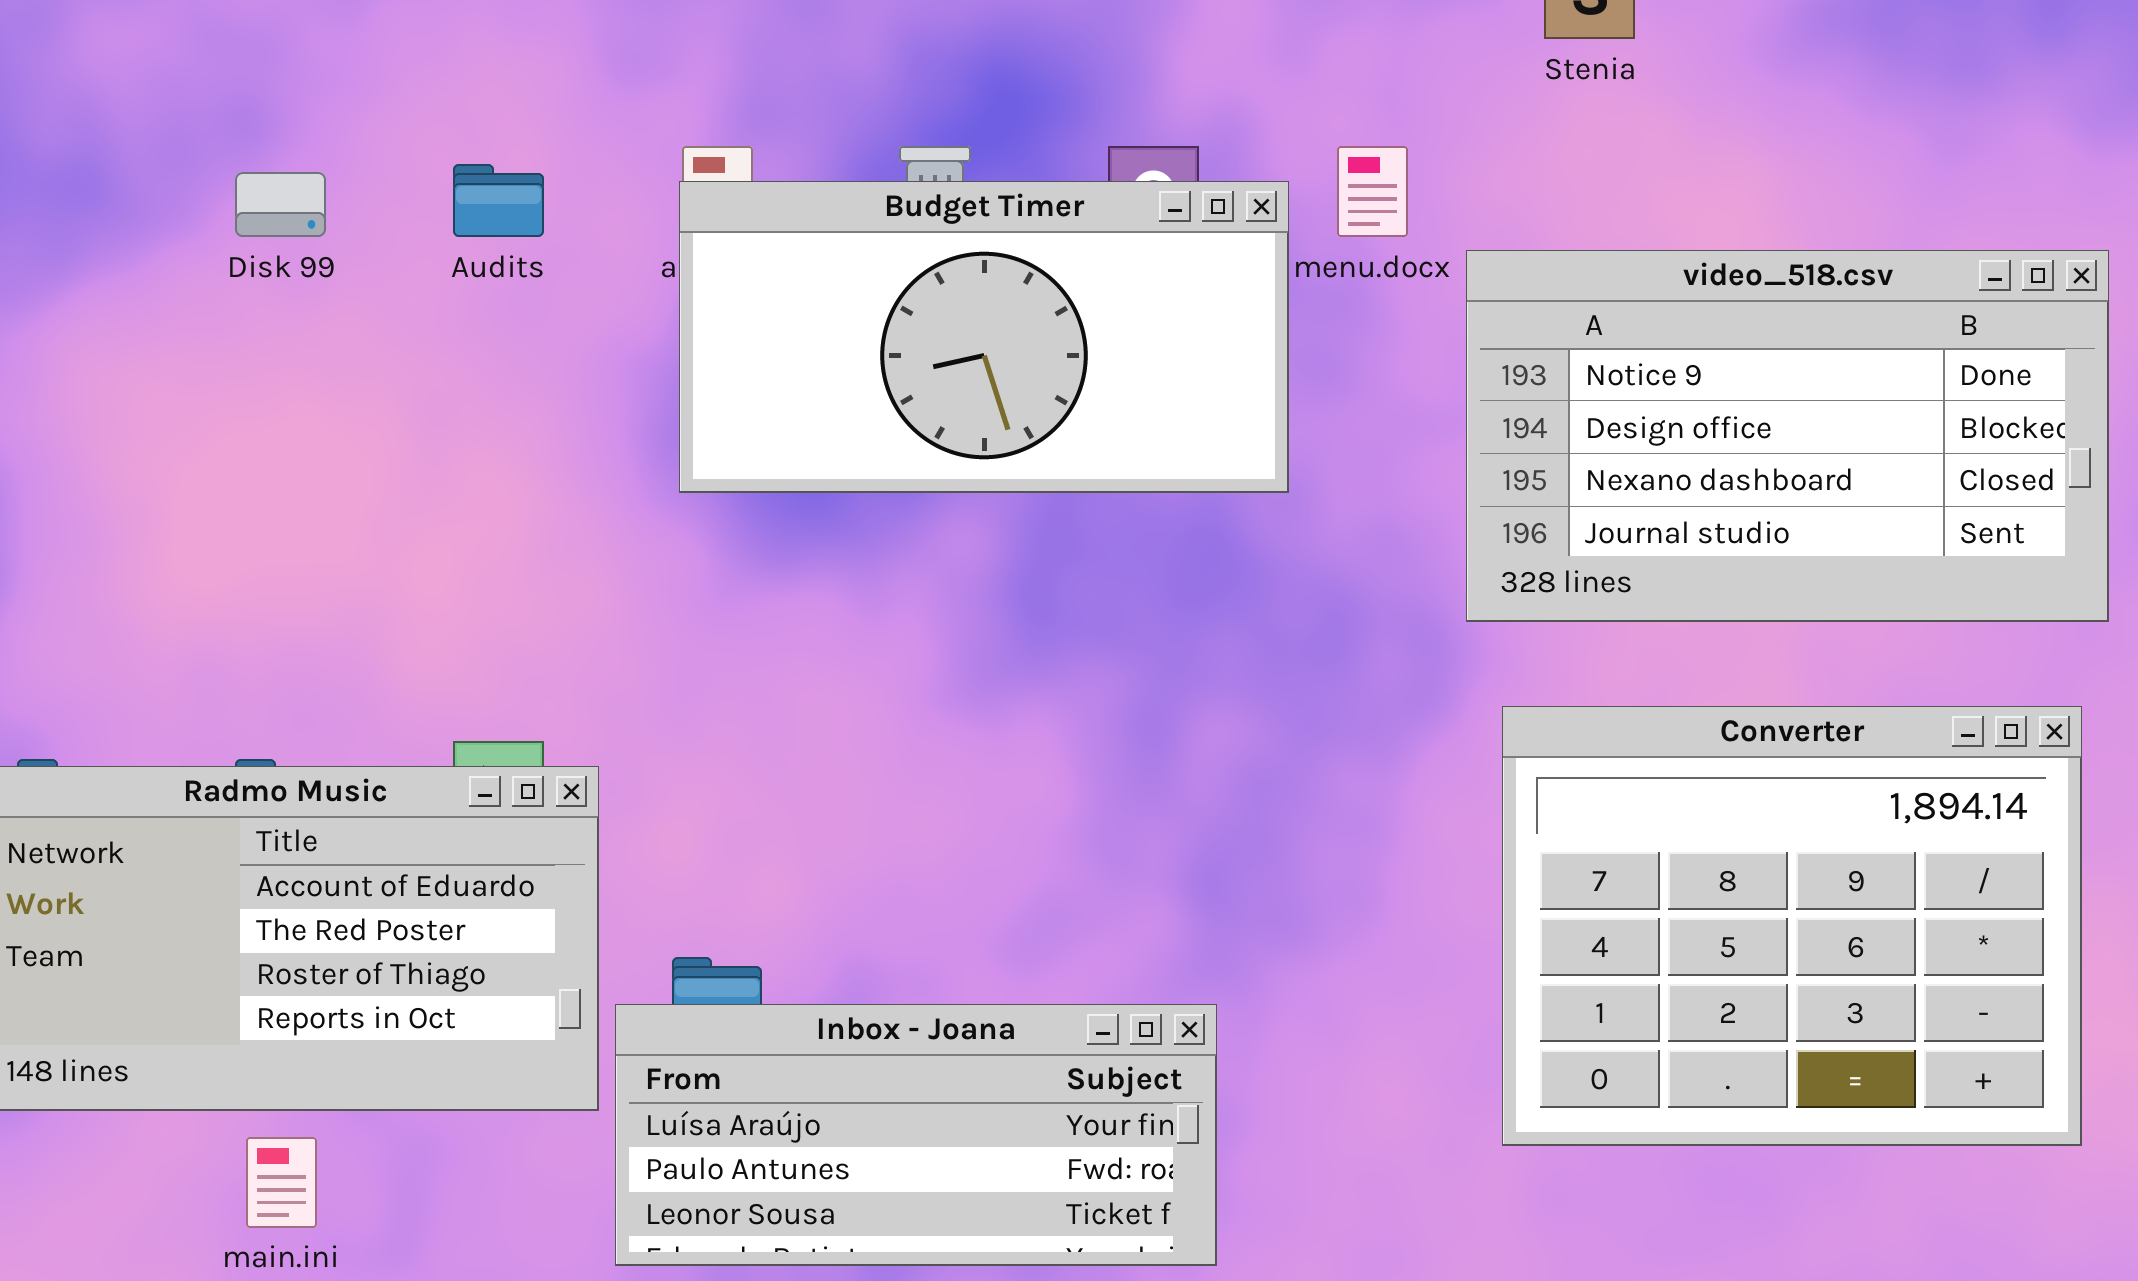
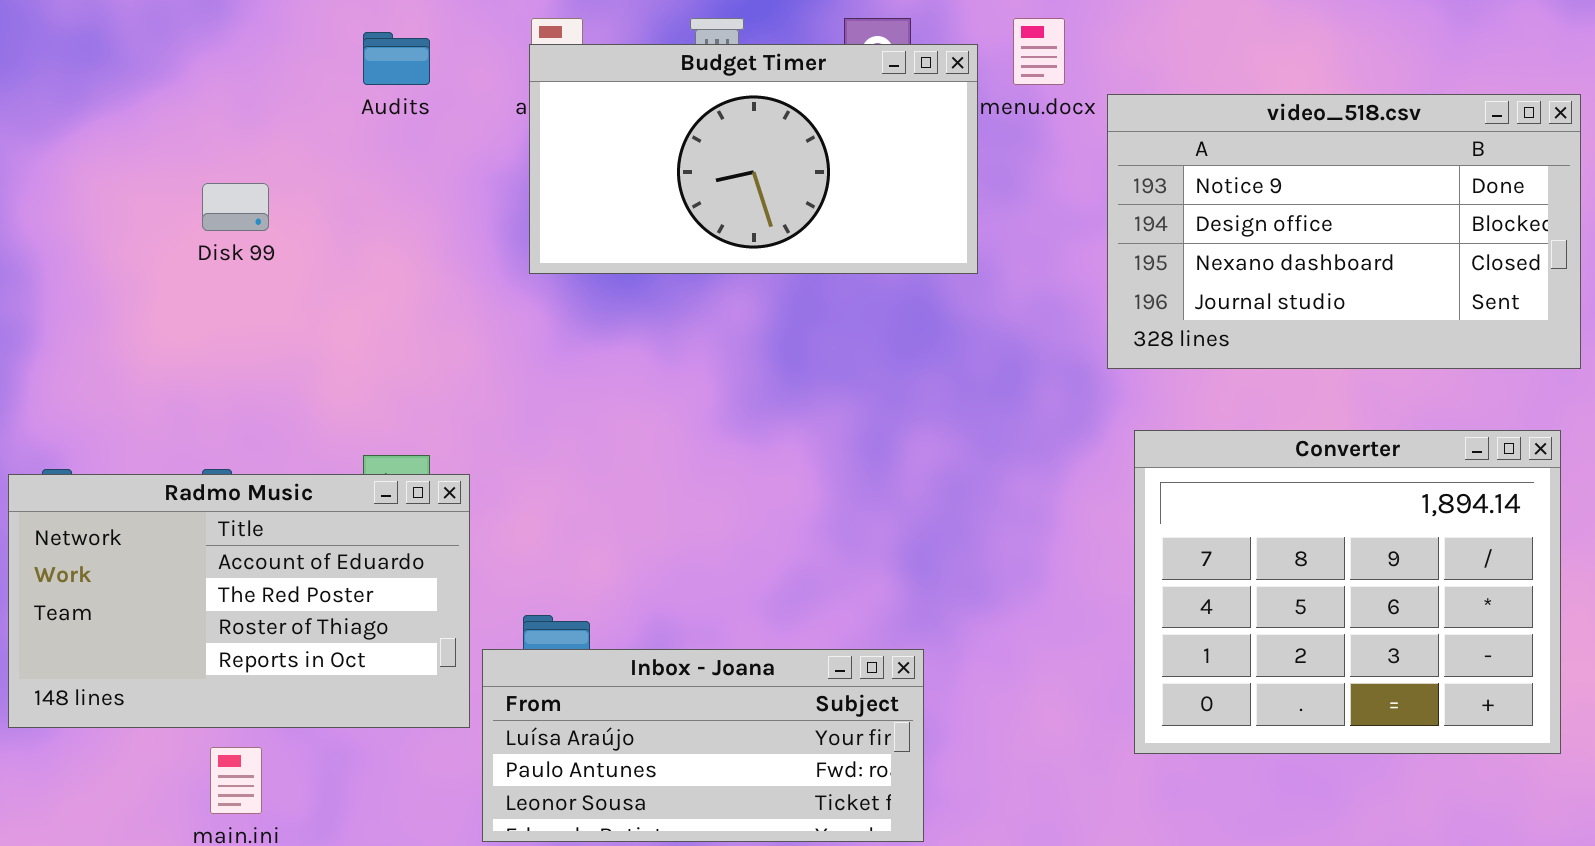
Disk 99: [235,172,326,237] -> [202,183,269,231], moved

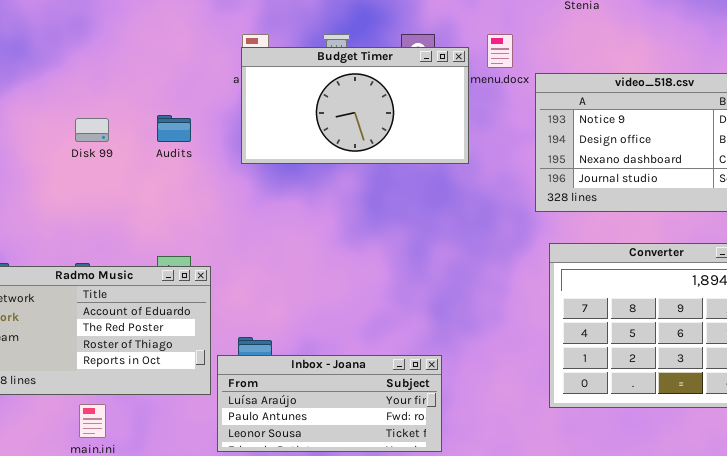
Audits: [363,32,430,85] -> [157,115,191,142], moved

